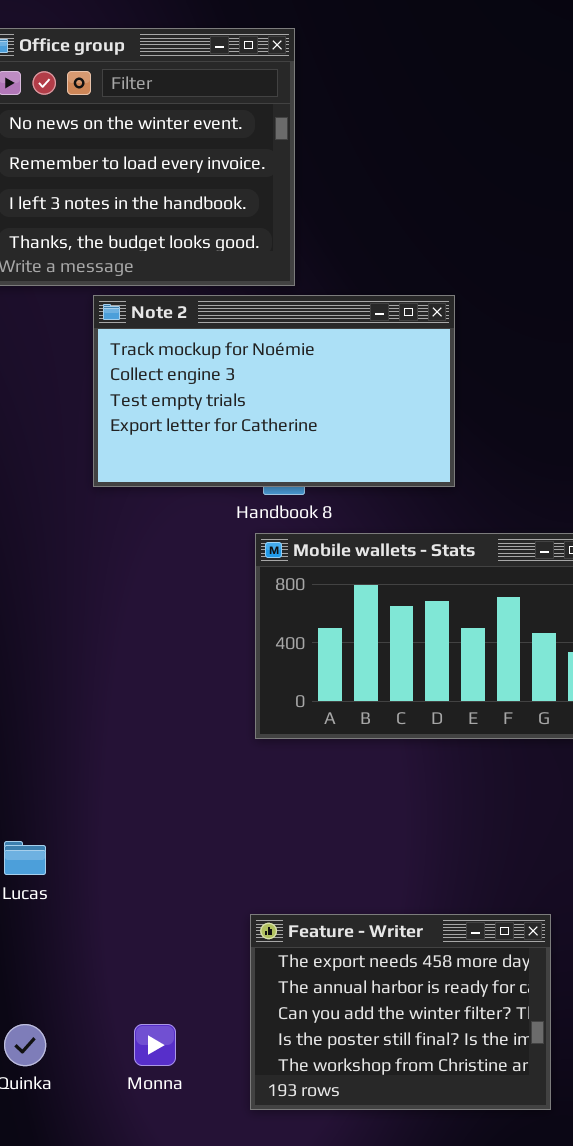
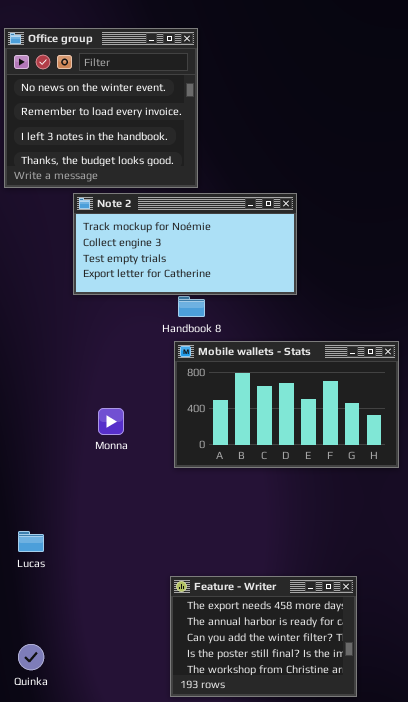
Note 2: [93,295,455,487] -> [73,193,297,295], resized
Monna: [134,1024,176,1066] -> [98,408,124,435], moved

